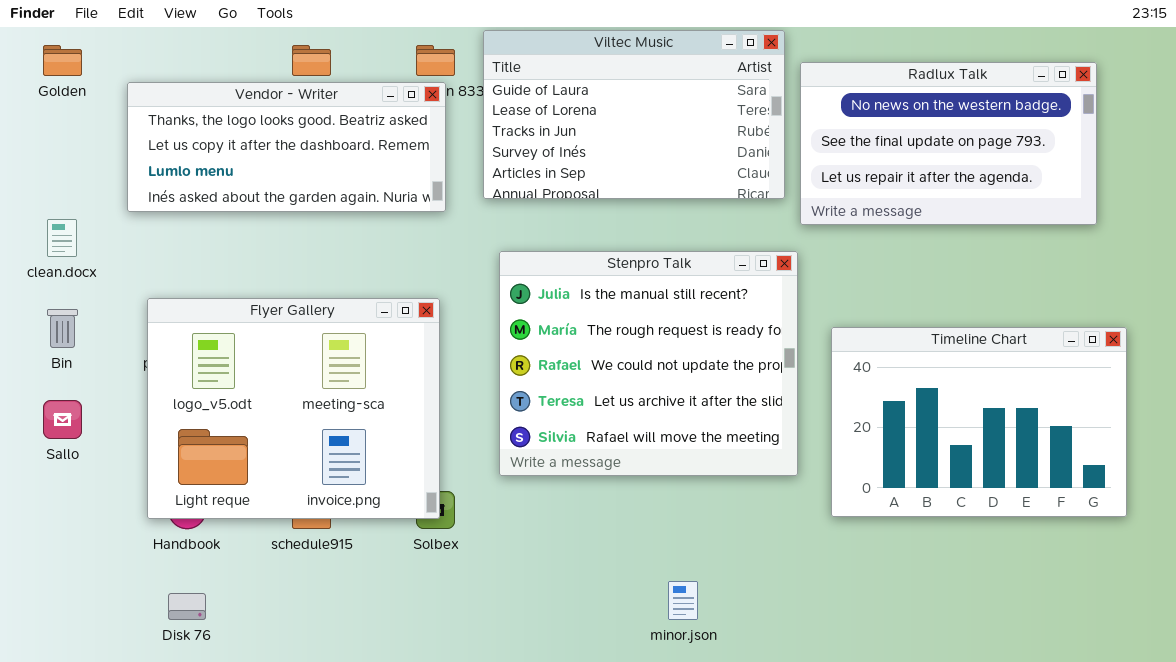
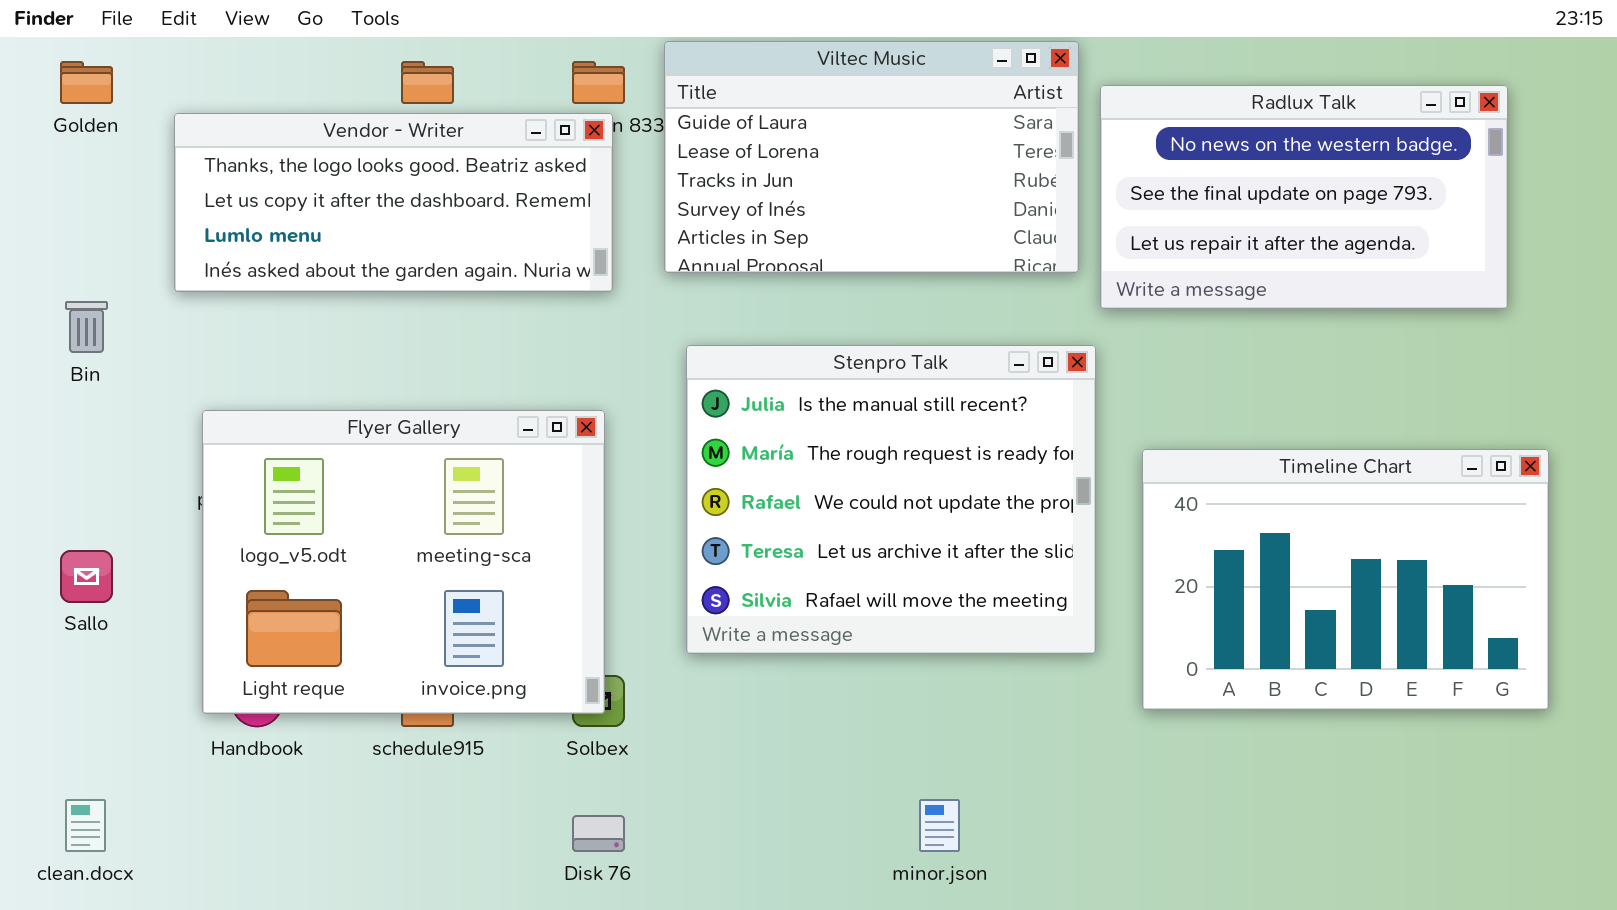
clean.docx: [47,219,77,257] -> [65,799,106,852], moved
Bin: [47,309,78,348] -> [65,301,108,353], moved
Disk 76: [168,593,206,620] -> [572,815,625,852], moved

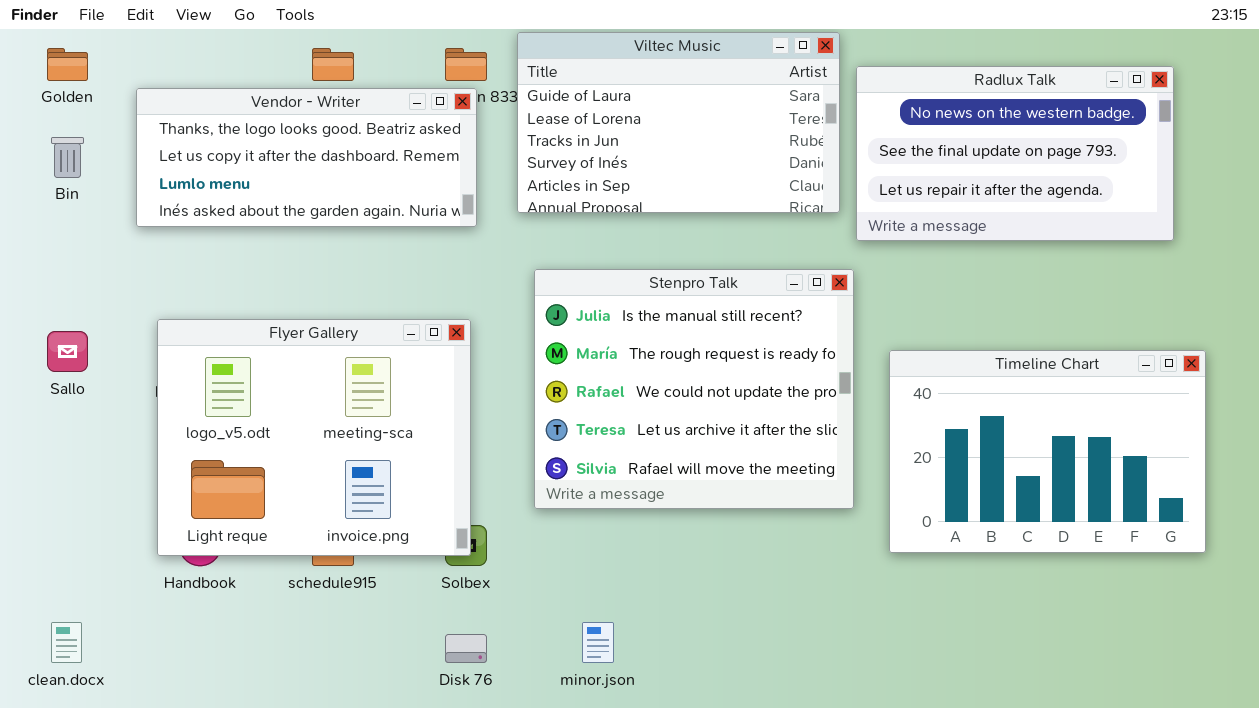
Bin: [65,301,108,353] -> [51,137,84,178], moved
Sallo: [60,550,113,603] -> [47,331,88,372], moved
minor.json: [919,799,960,852] -> [582,622,614,663], moved

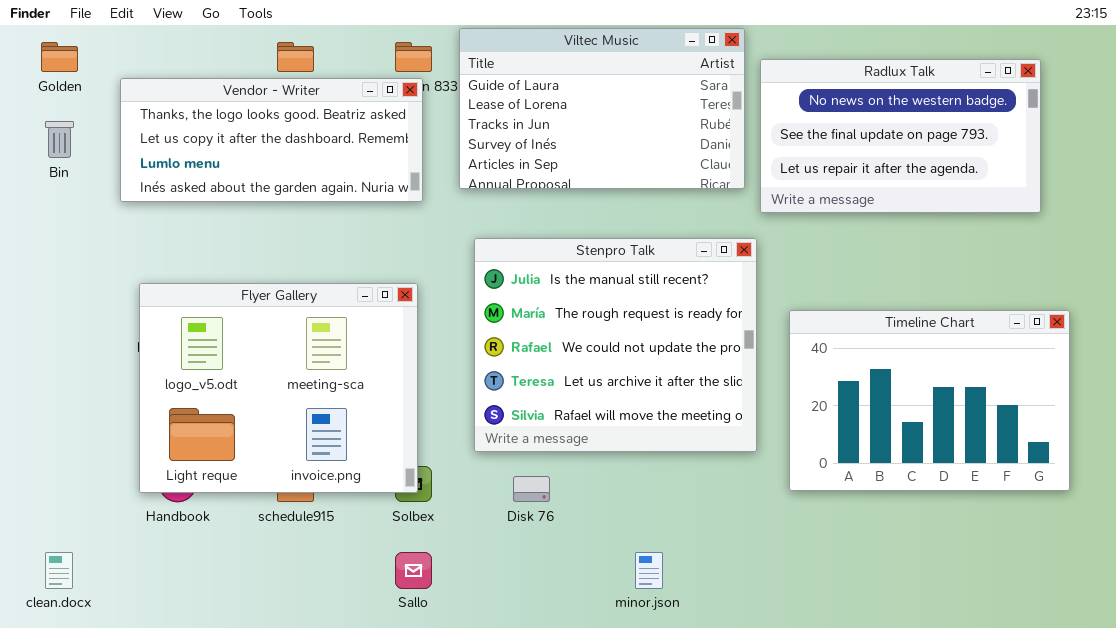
Sallo: [47,331,88,372] -> [395,552,432,589], moved
minor.json: [582,622,614,663] -> [635,552,663,589], moved
Disk 76: [445,634,487,663] -> [513,476,550,502], moved

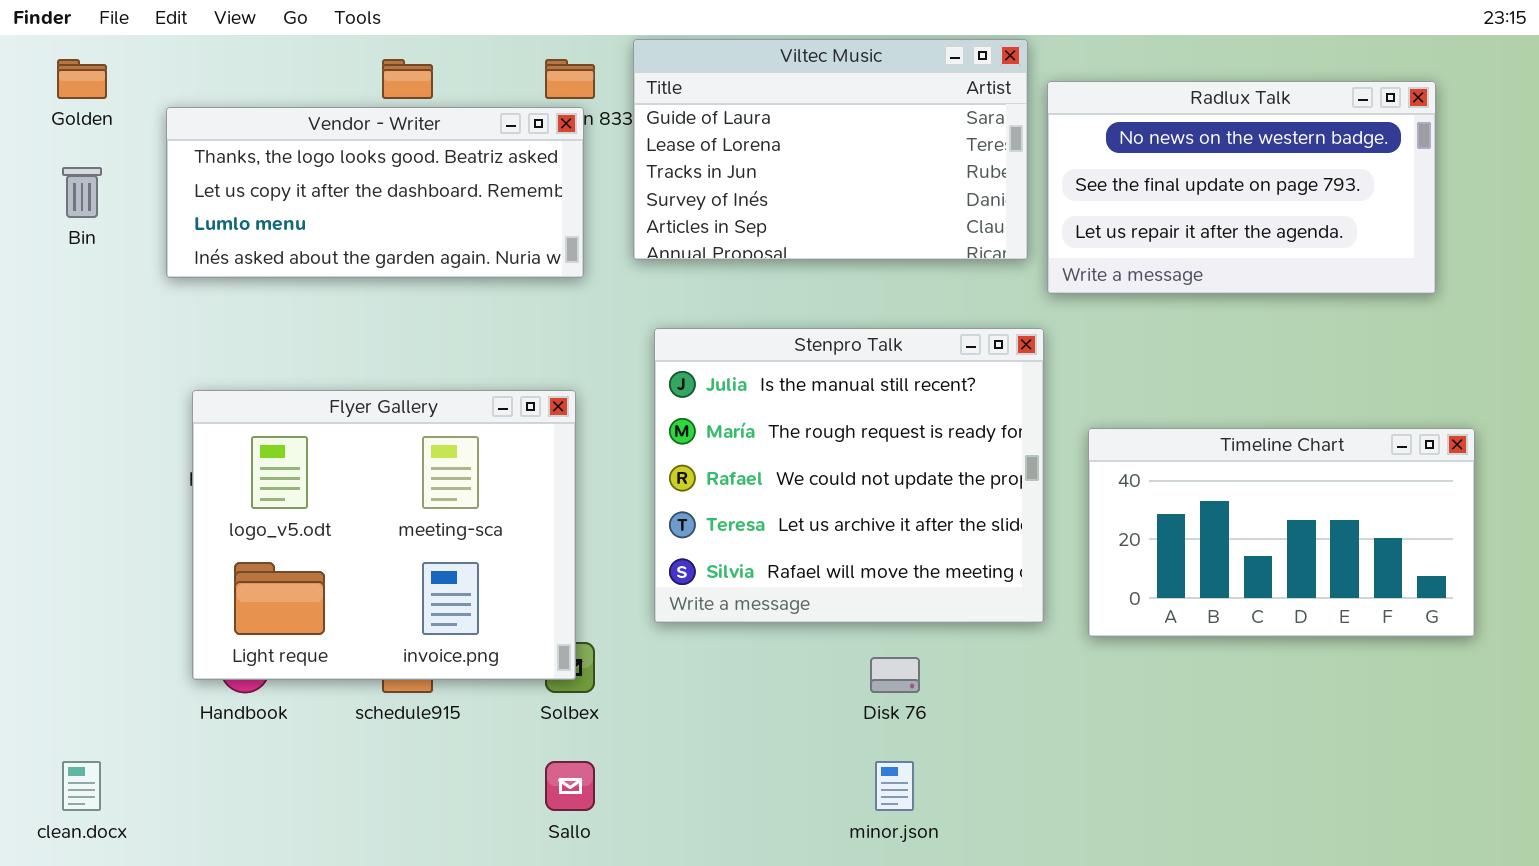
Timeline Chart: [789,310,1070,491] -> [1088,428,1475,637], resized
Disk 76: [513,476,550,502] -> [870,657,920,693], moved

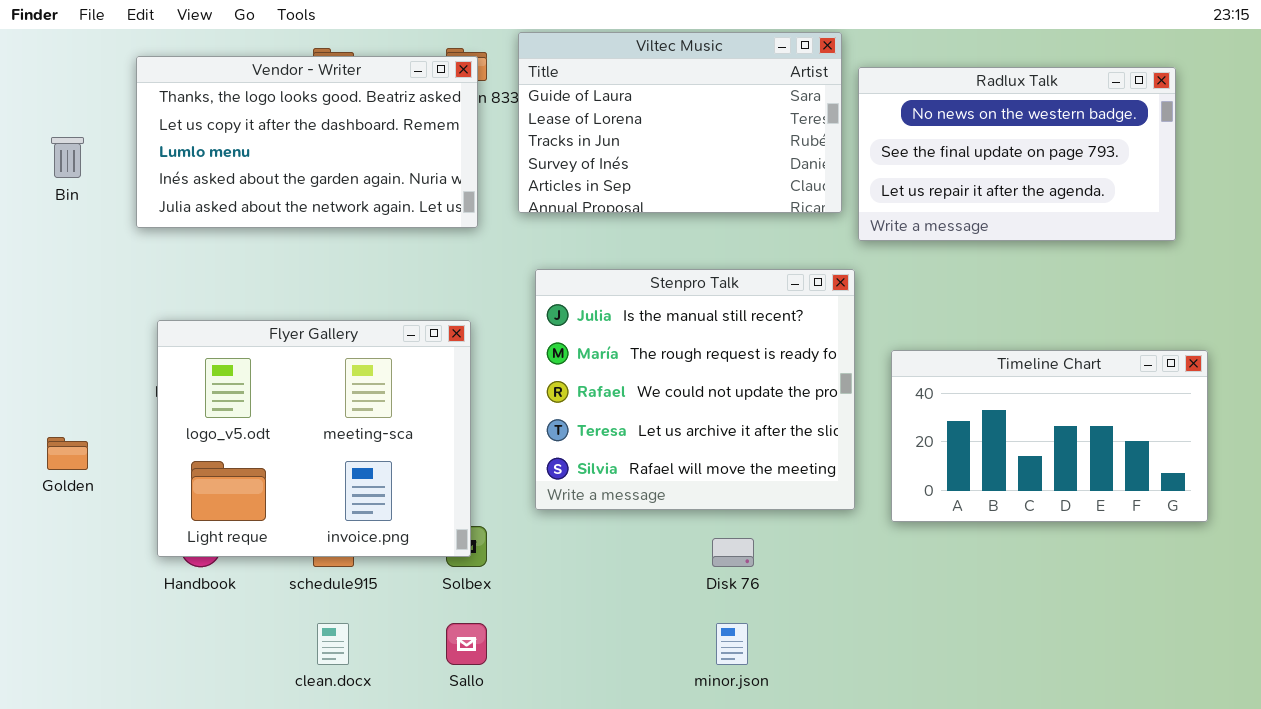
Golden: [57,59,107,99] -> [47,437,88,470], moved
Vendor - Writer: [166,107,584,278] -> [136,56,478,228], resized
clean.docx: [62,761,101,811] -> [317,623,349,665], moved

